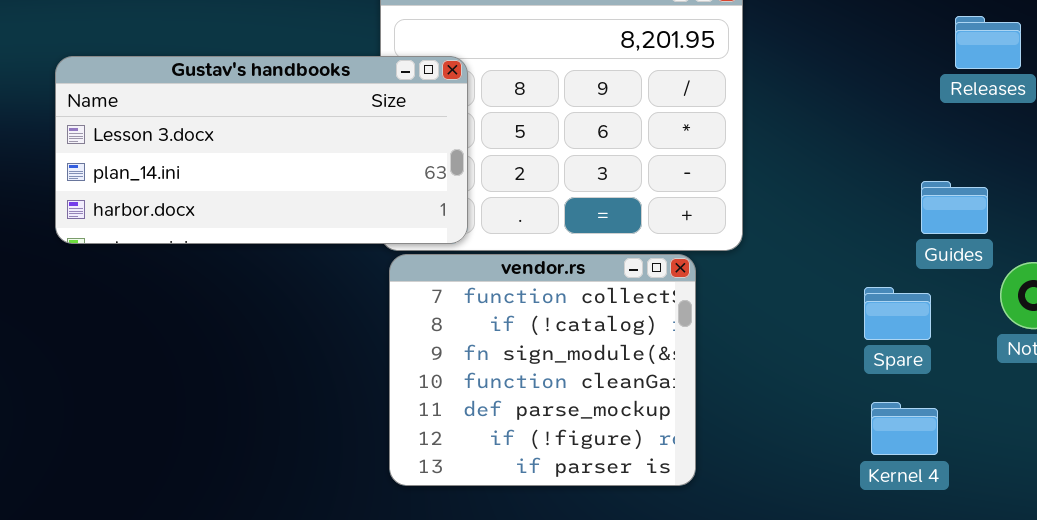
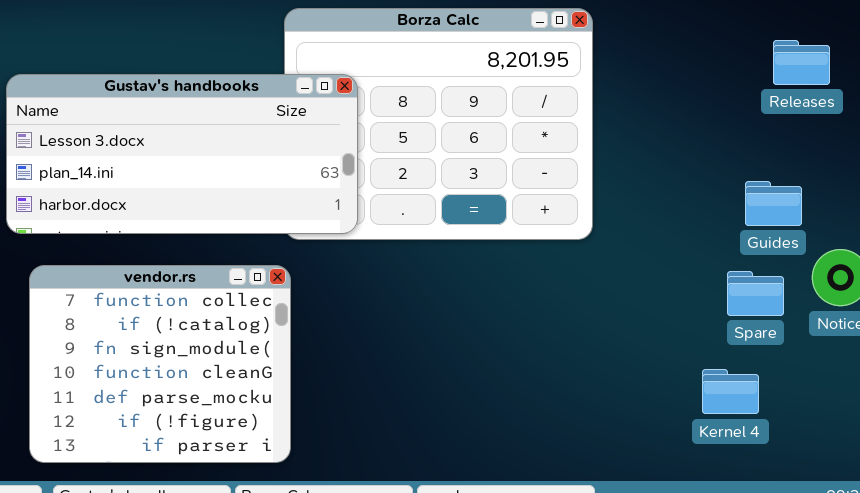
vendor.rs: [389,254,696,486] -> [29,265,291,463], moved
Spare: [864,287,931,340] -> [727,271,784,316], moved

